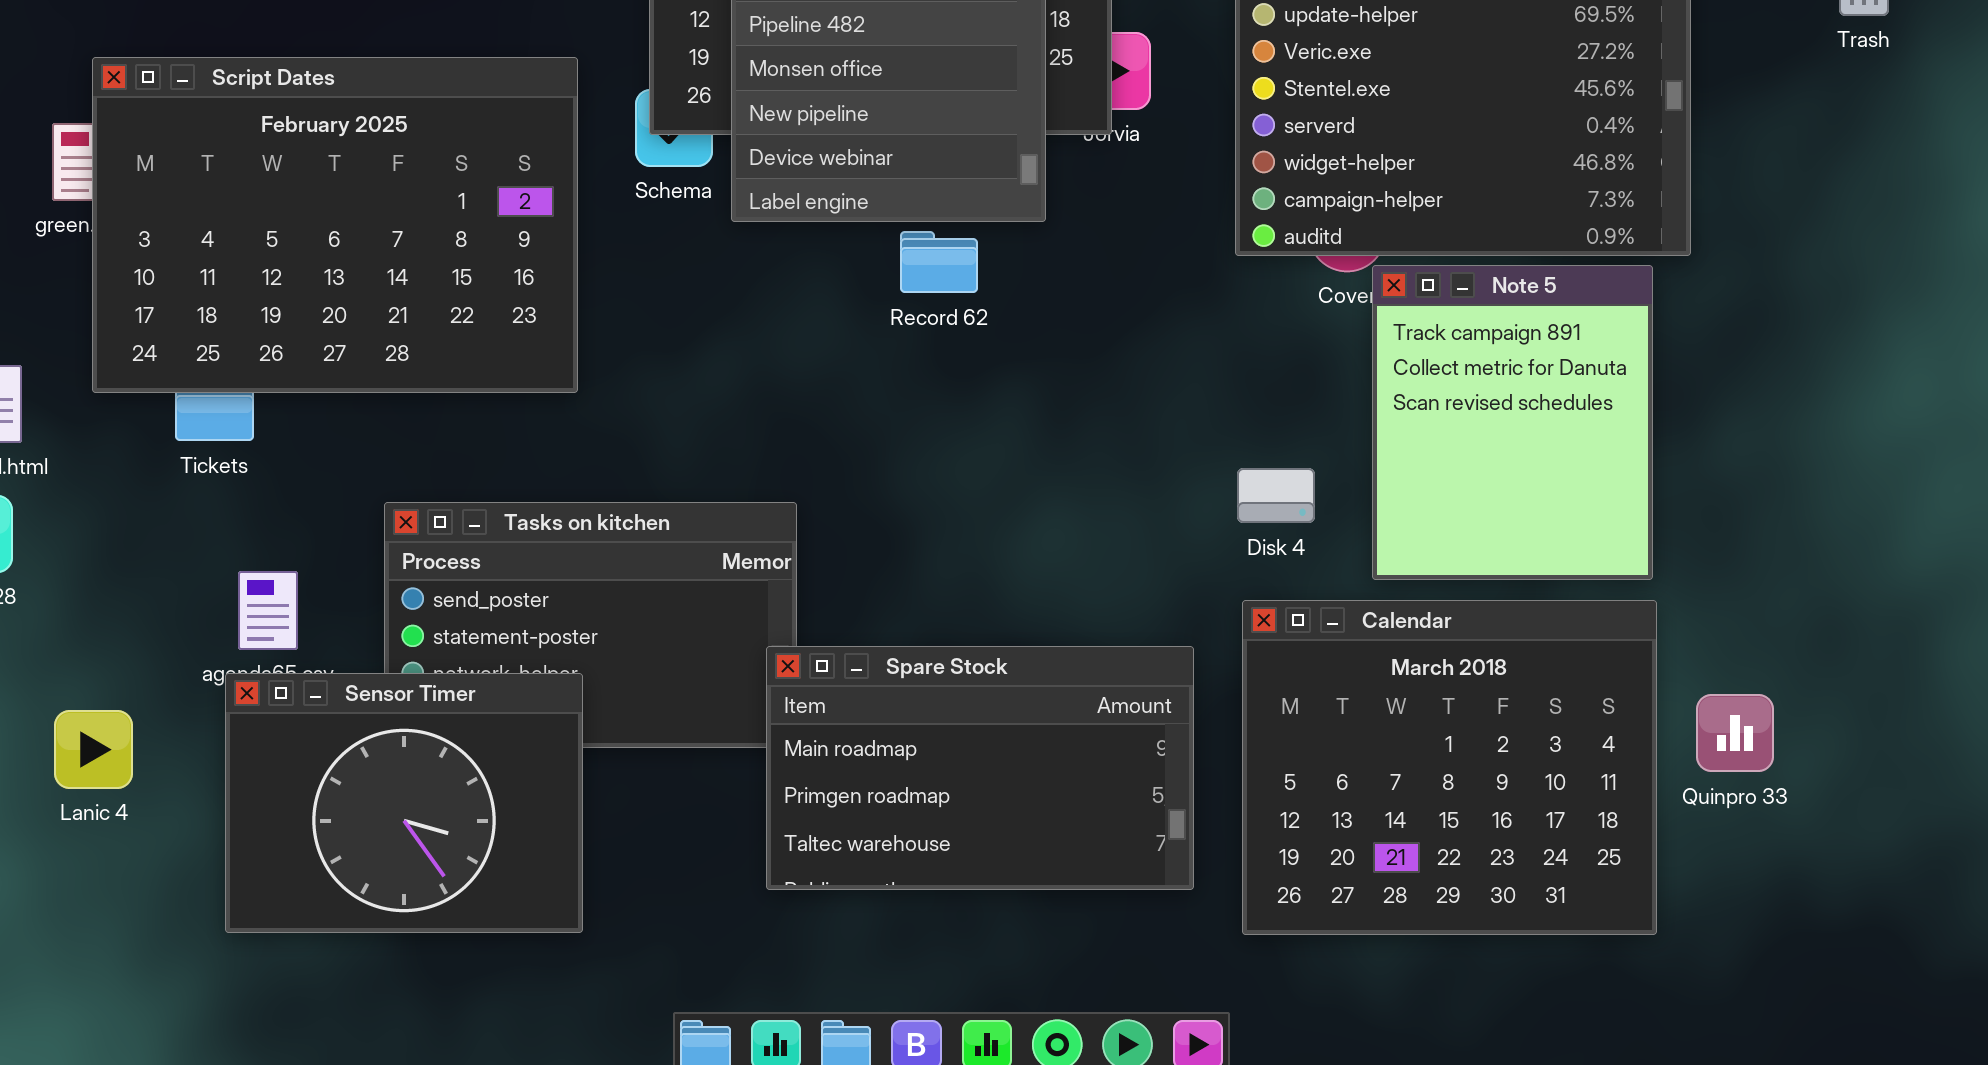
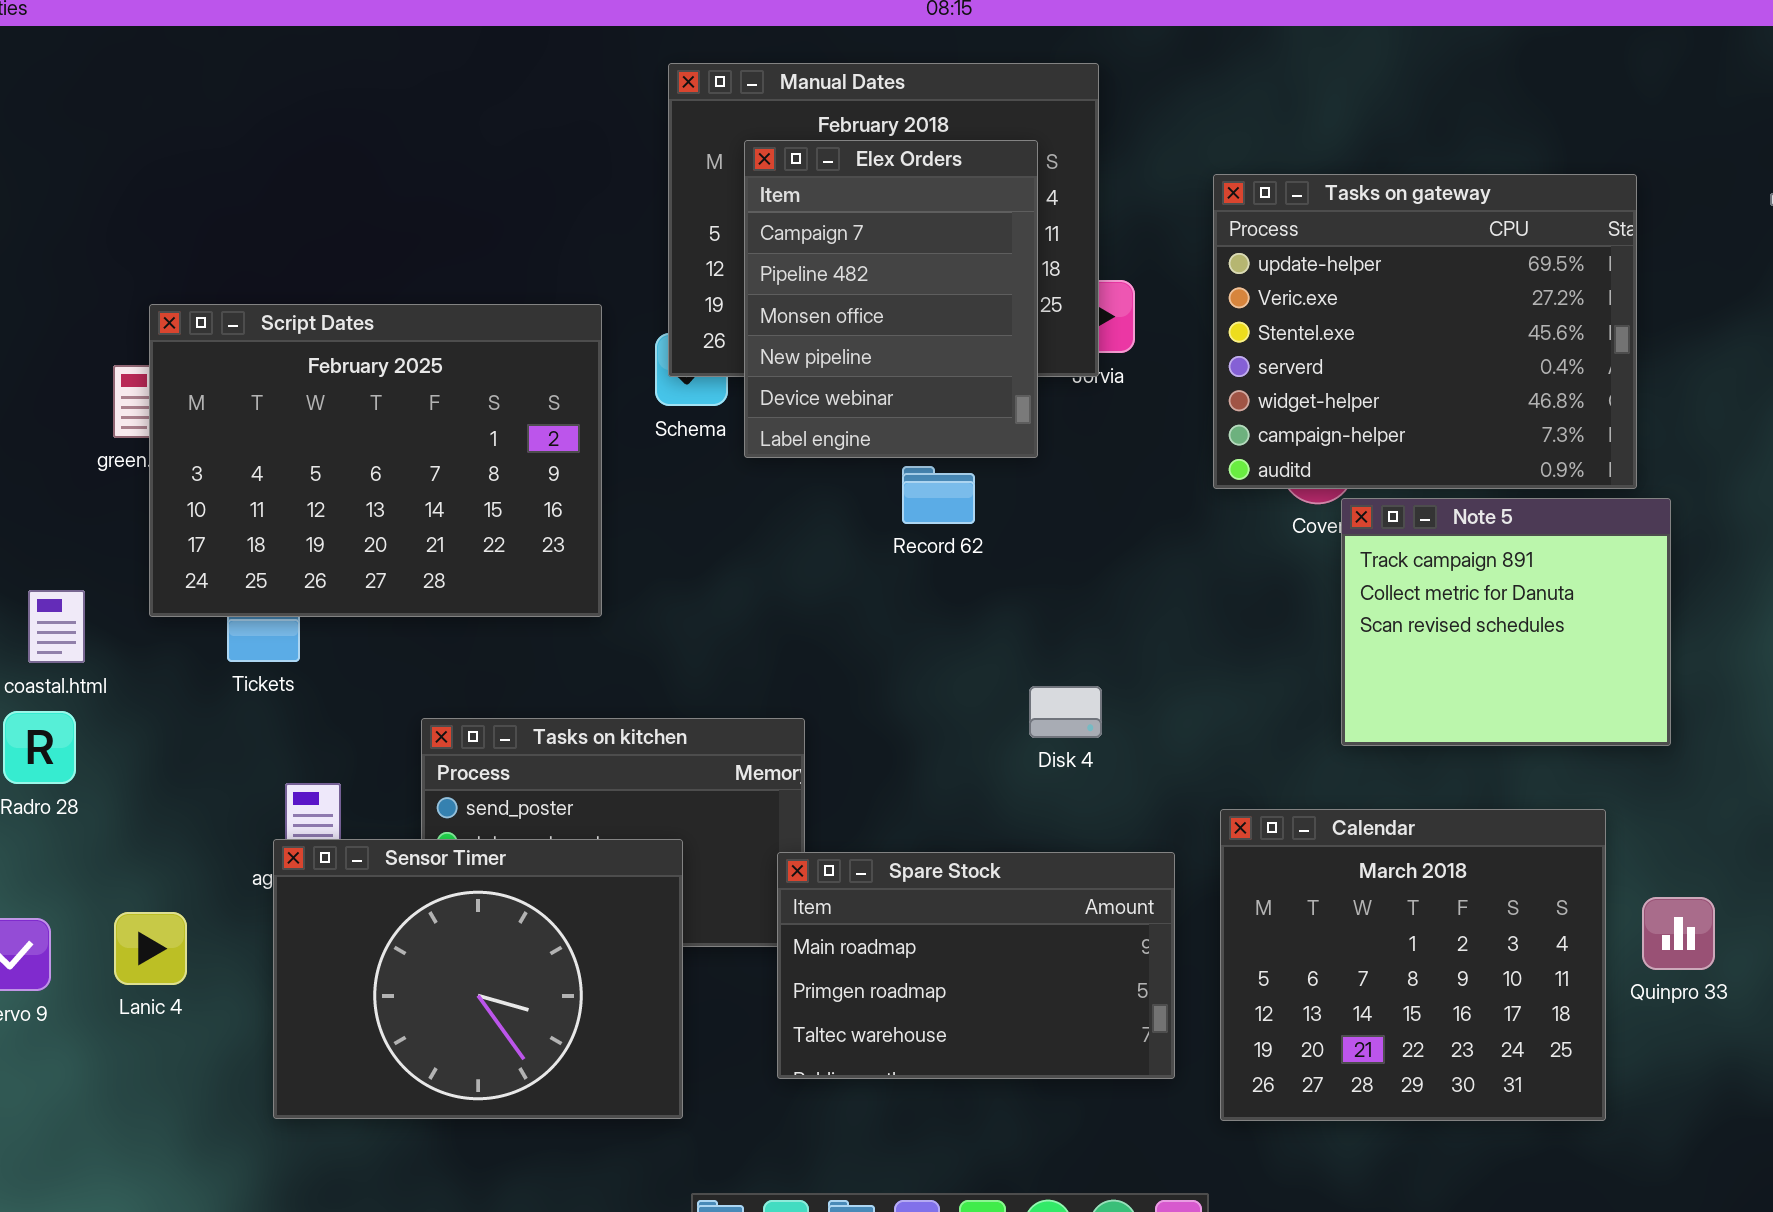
Note 5: [1372,265,1653,580] -> [1341,498,1671,746], resized
Disk 4: [1237,468,1315,523] -> [1029,686,1102,738], moved
Sensor Timer: [225,673,583,933] -> [273,839,683,1119], resized

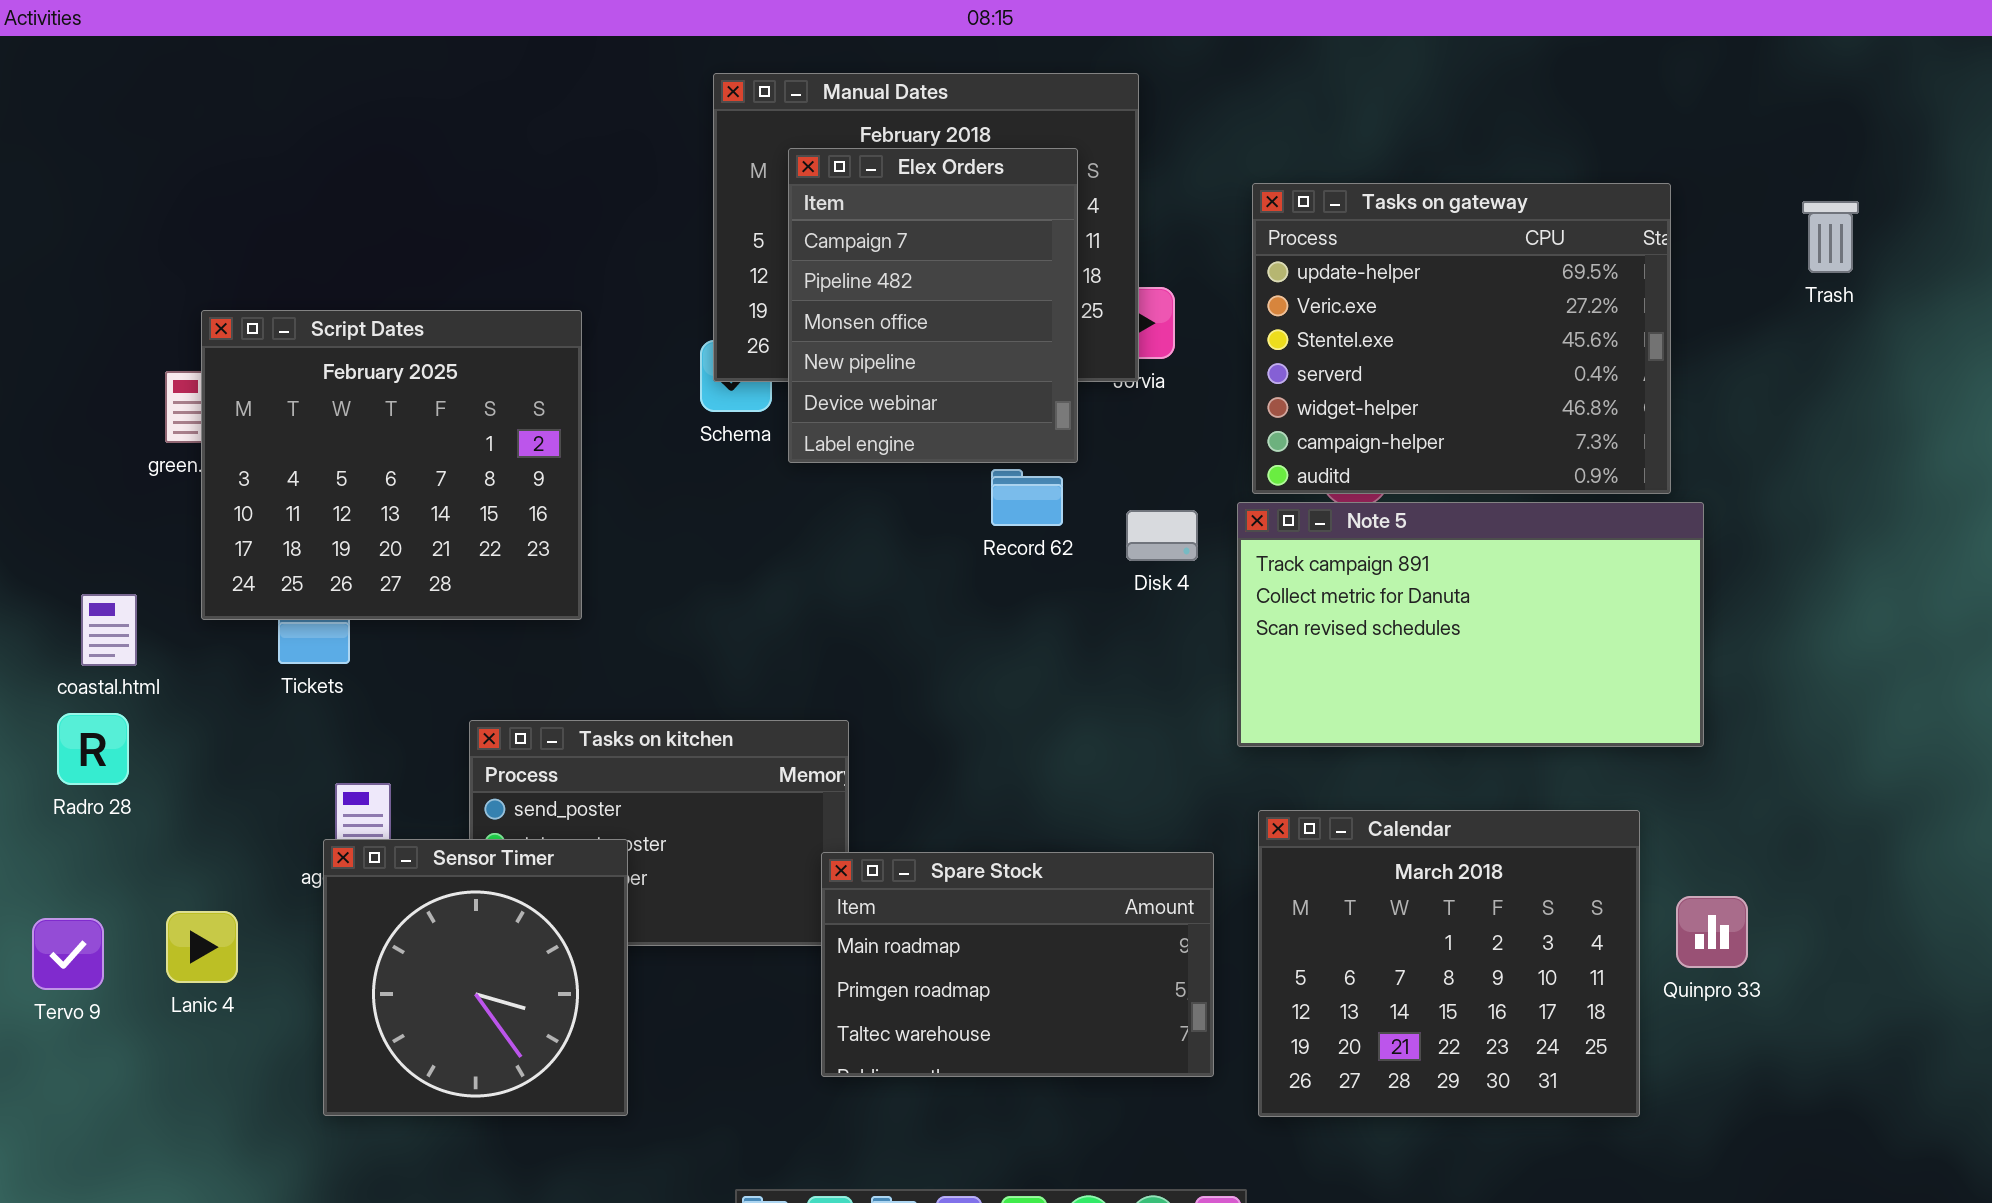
Script Dates: [149,304,602,617] -> [201,310,582,620], resized
Record 62: [902,466,975,524] -> [991,469,1063,526], moved
Note 5: [1341,498,1671,746] -> [1237,502,1704,747], resized
Disk 4: [1029,686,1102,738] -> [1126,510,1198,561], moved
Sensor Timer: [273,839,683,1119] -> [323,839,628,1116], resized

